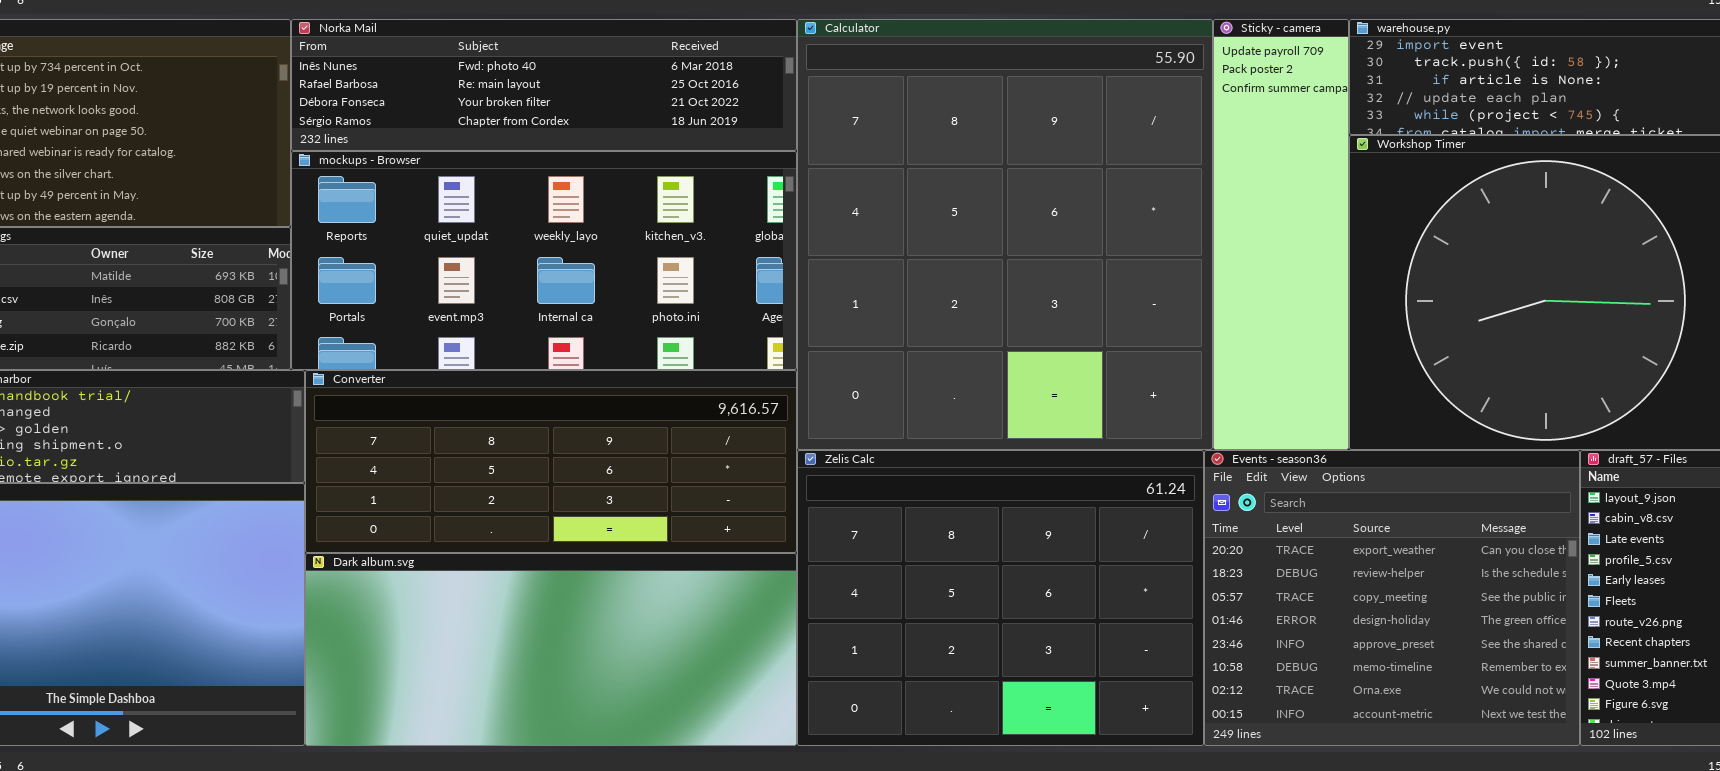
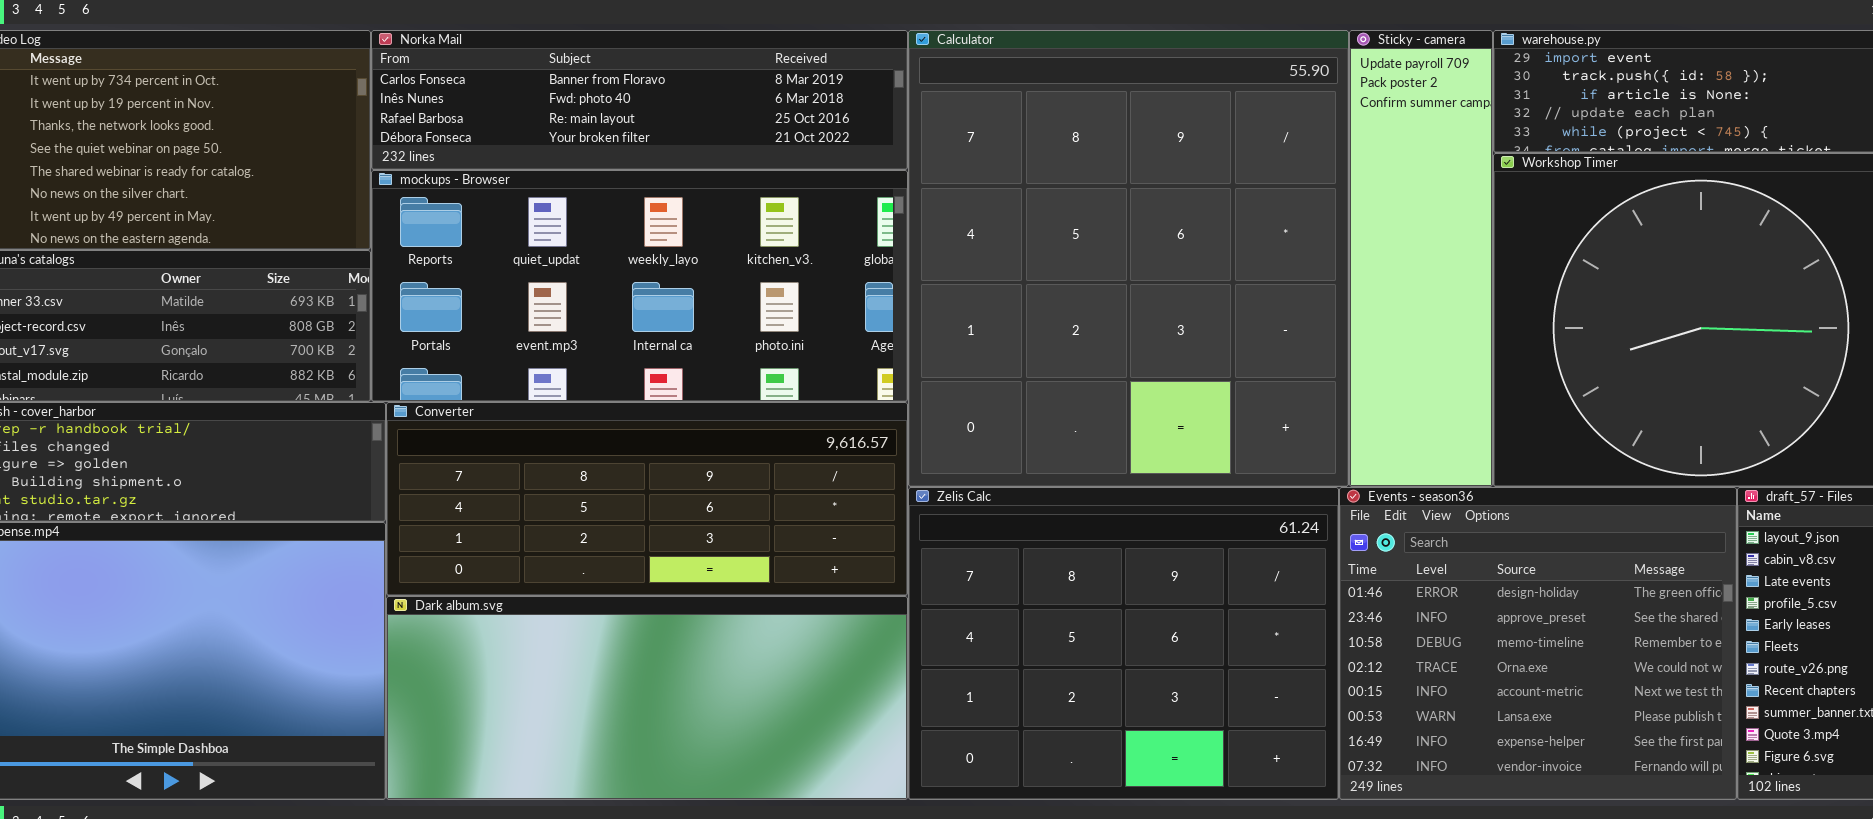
Norka Mail: [291,19,797,151] -> [371,30,908,170], scrolled up 1 row
Events - season36: [1204,450,1580,746] -> [1339,487,1737,800], scrolled down 3 rows

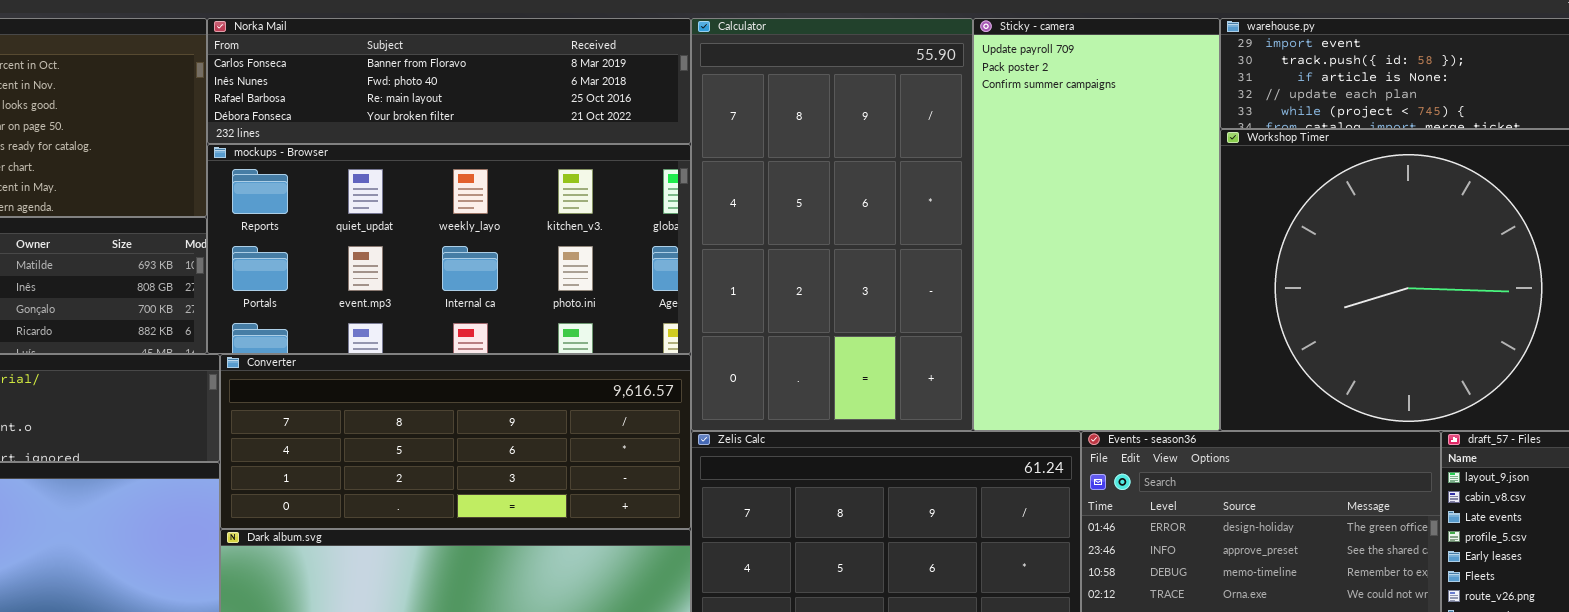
Calculator: [908,30,1349,487] -> [691,18,973,431], resized
Sticky - camera: [1349,30,1493,487] -> [973,18,1220,431], resized

